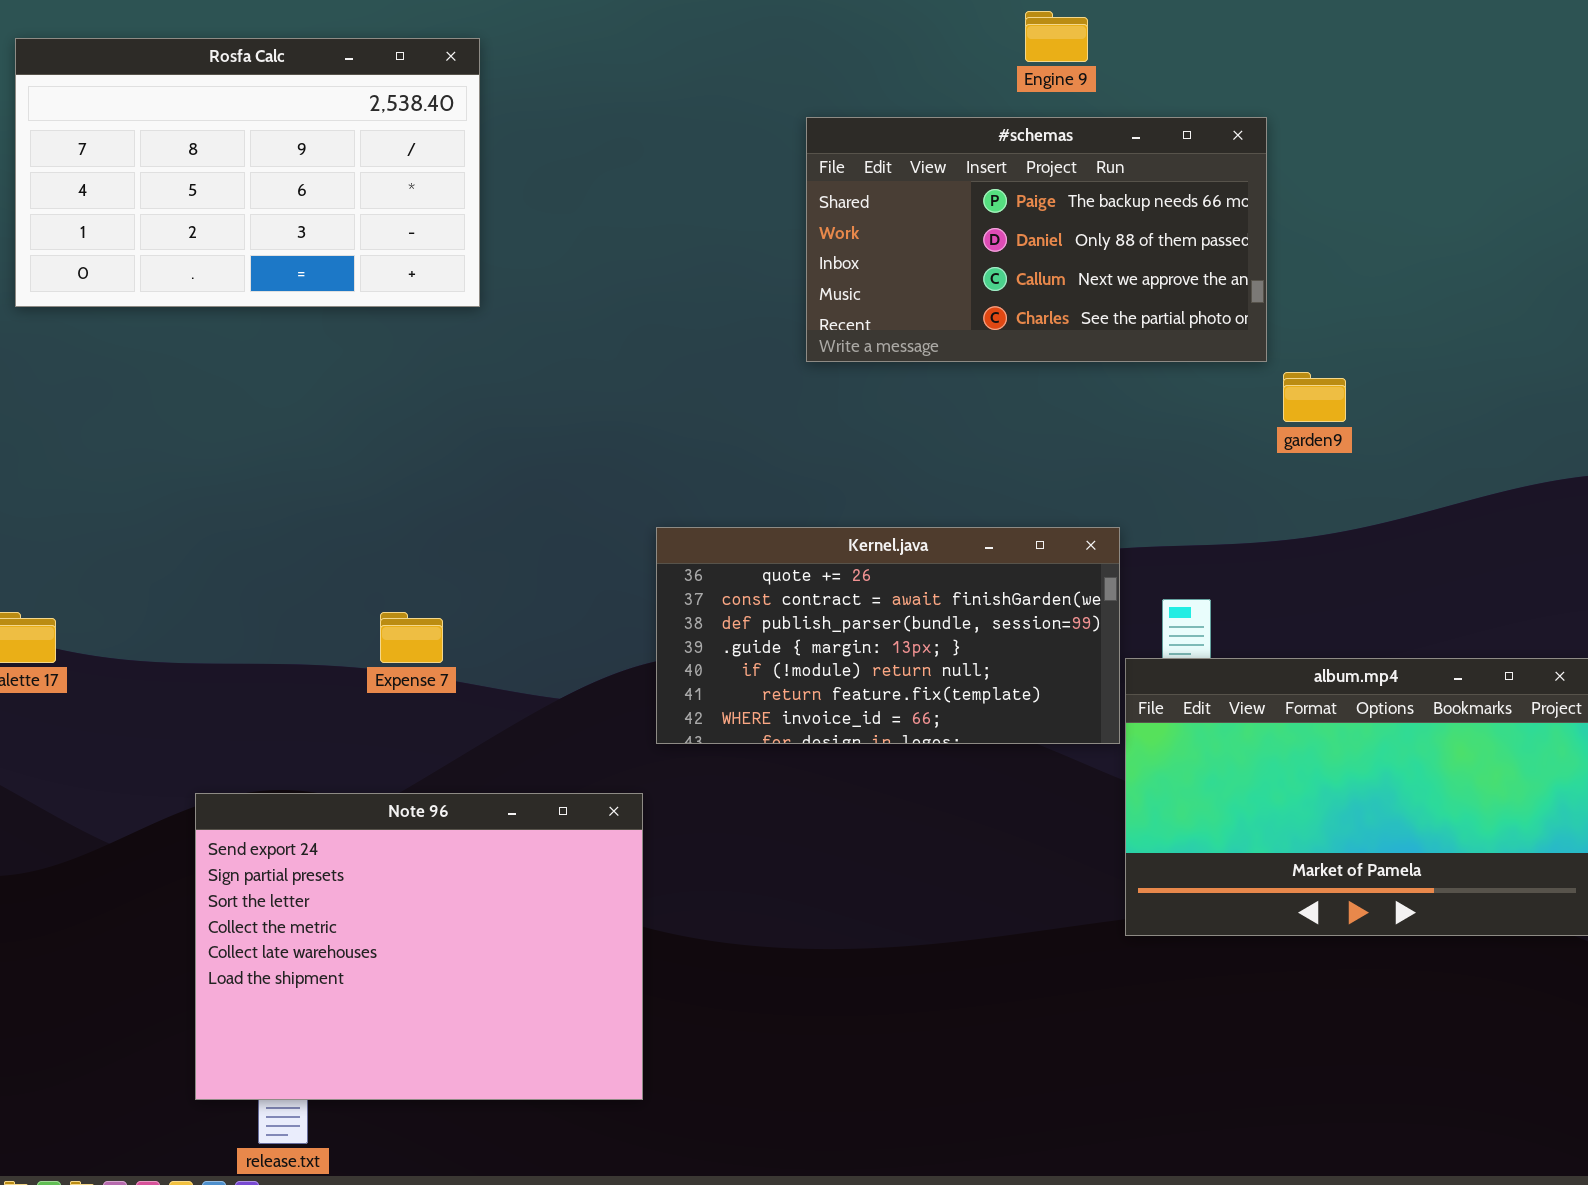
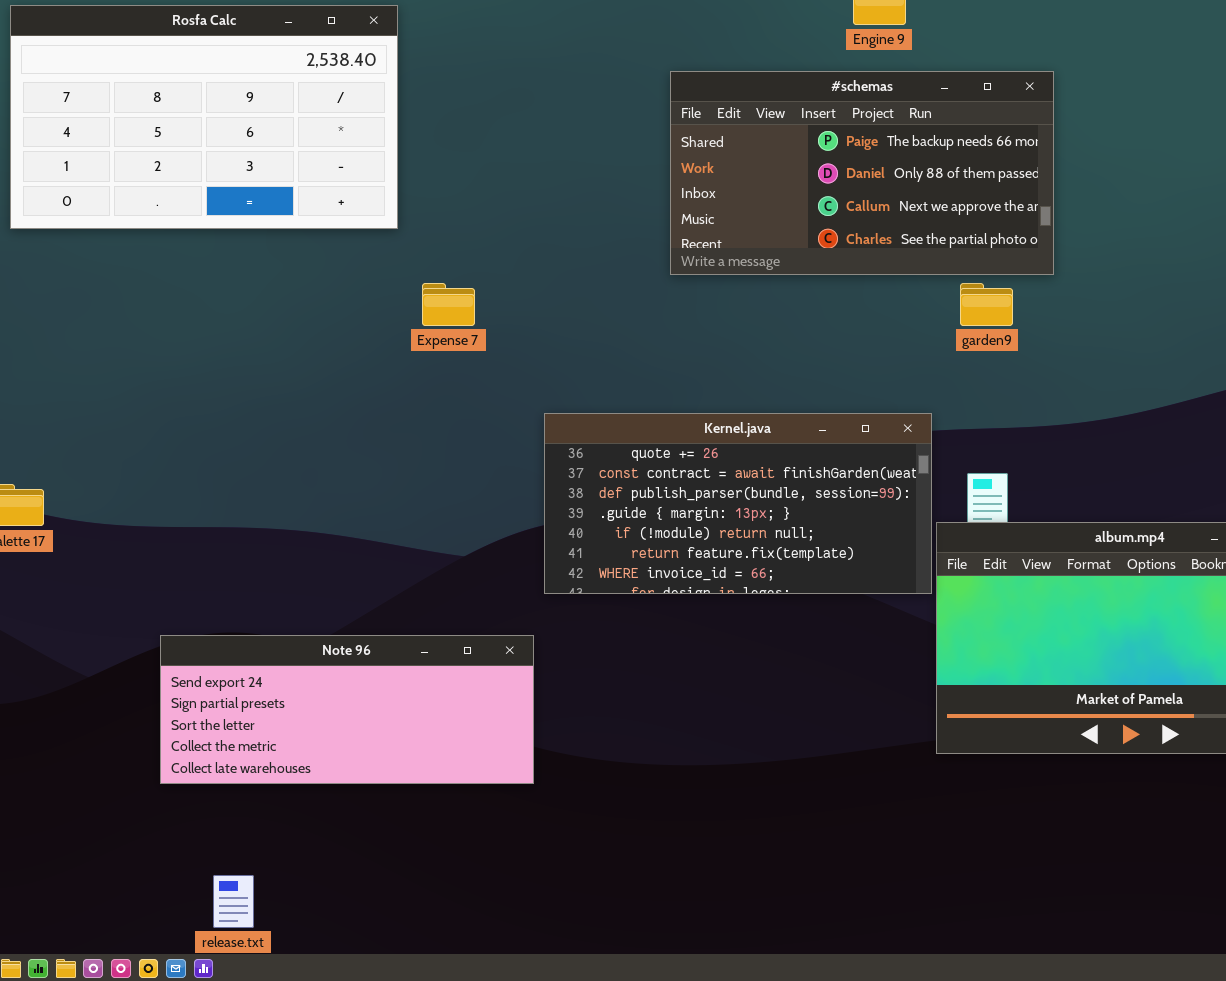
garden9: [1283,372,1346,422] -> [960,283,1013,326], moved
Expense 7: [380,612,443,663] -> [422,283,475,326], moved
Note 96: [195,793,643,1100] -> [160,635,534,784], resized

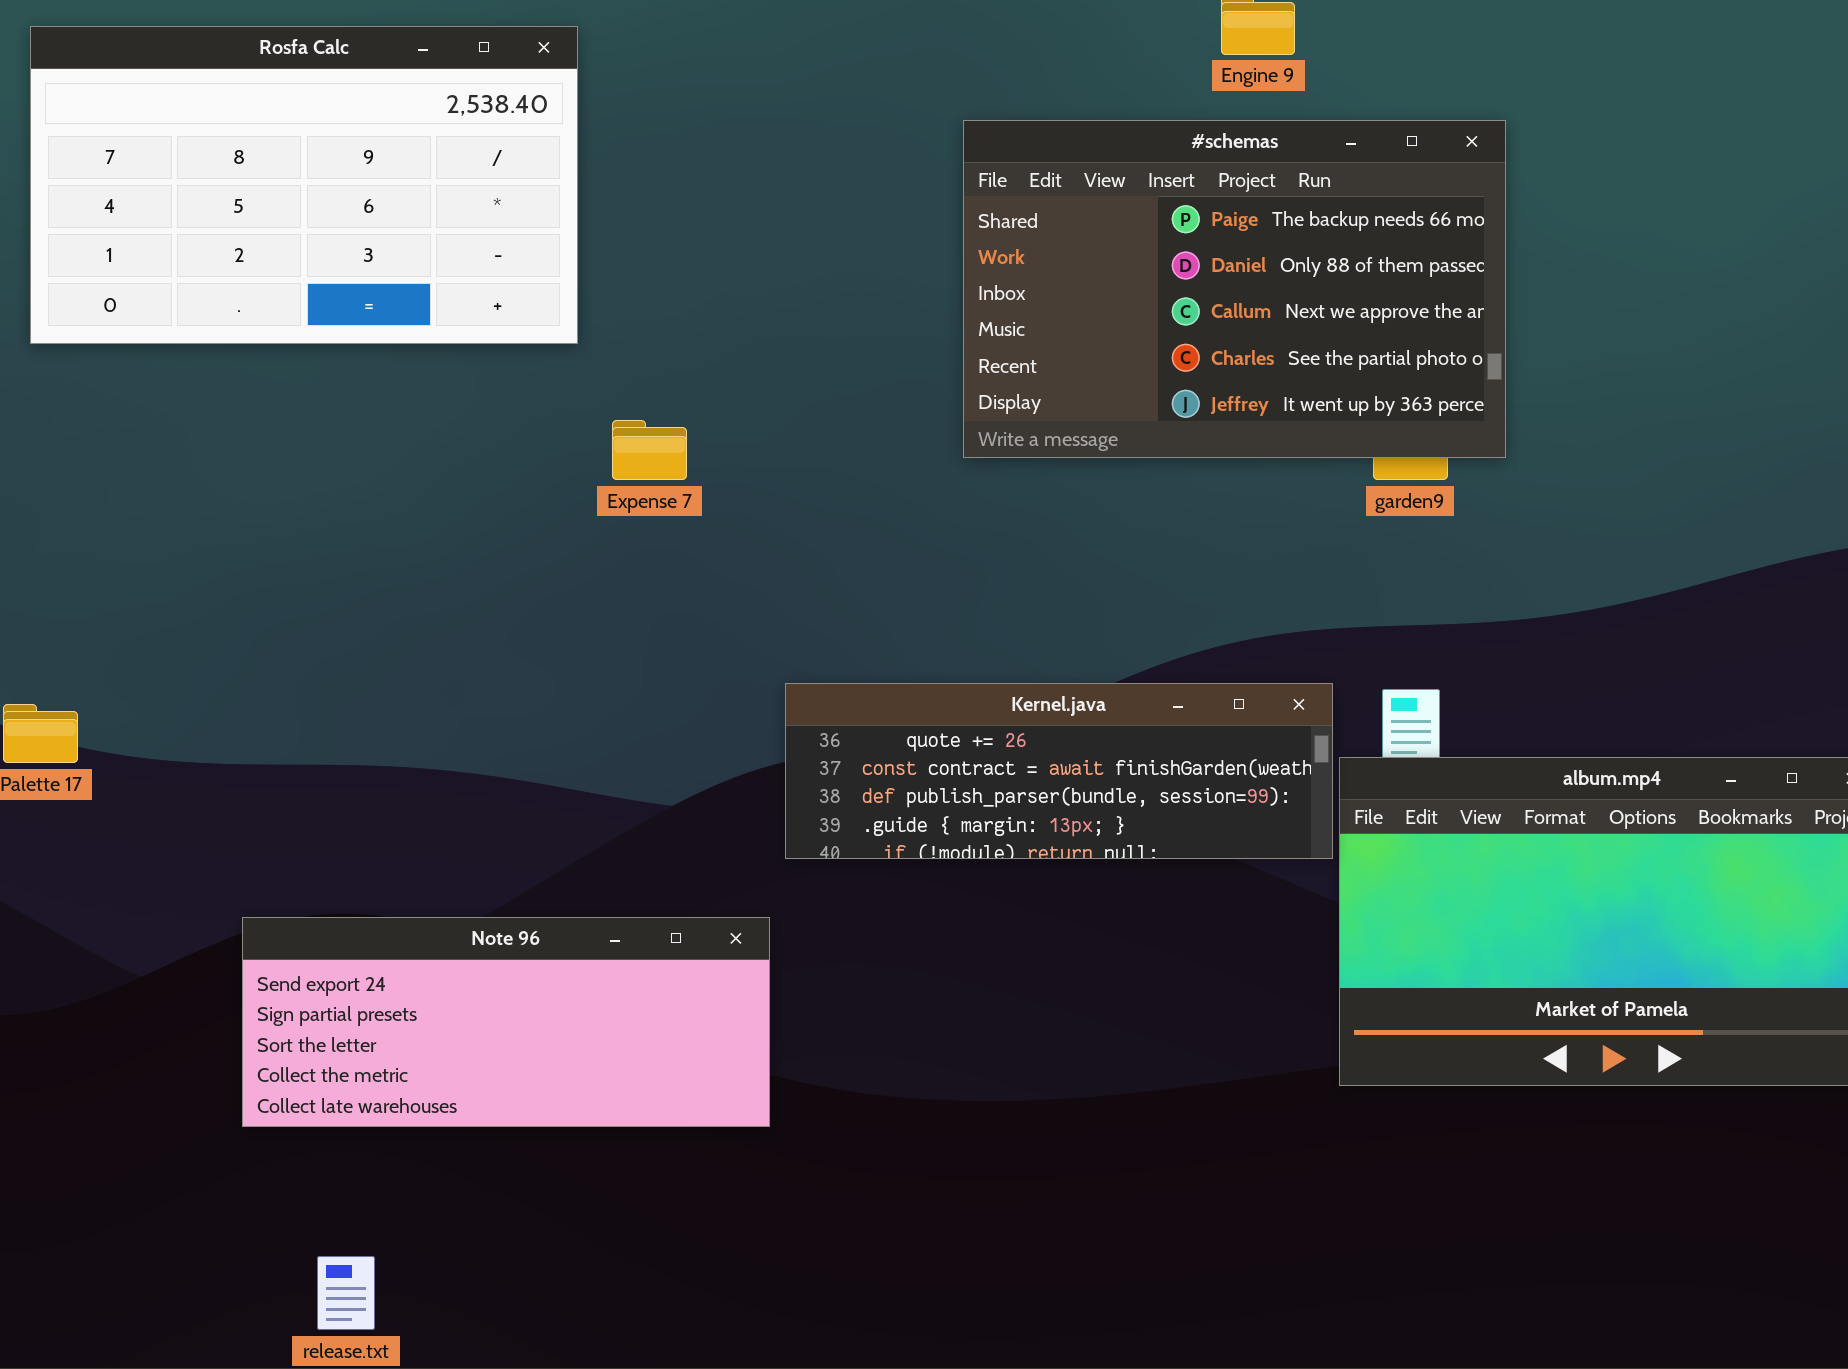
#schemas: [670,71,1054,275] -> [963,120,1506,458], resized
Kernel.java: [544,413,932,594] -> [785,683,1333,859], resized

